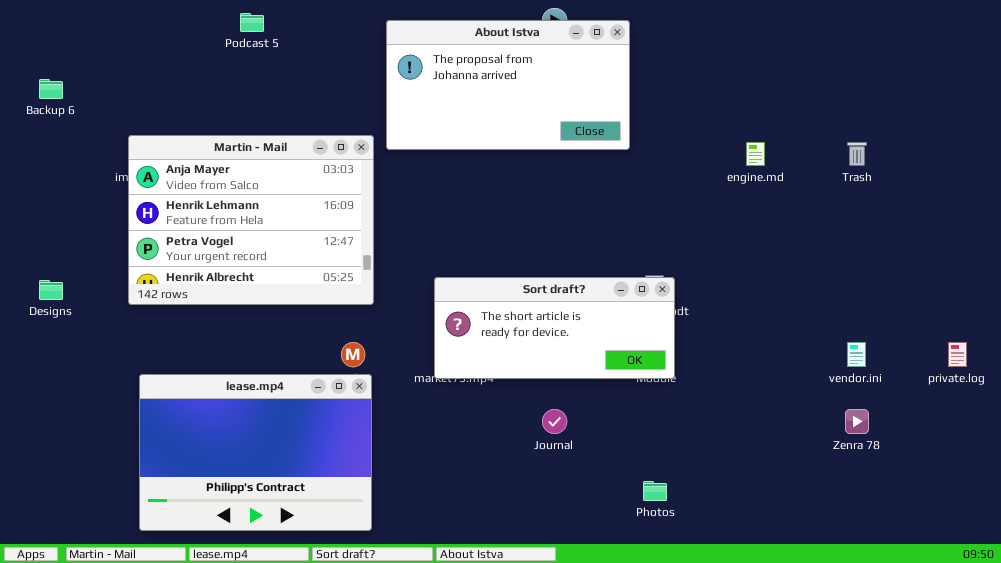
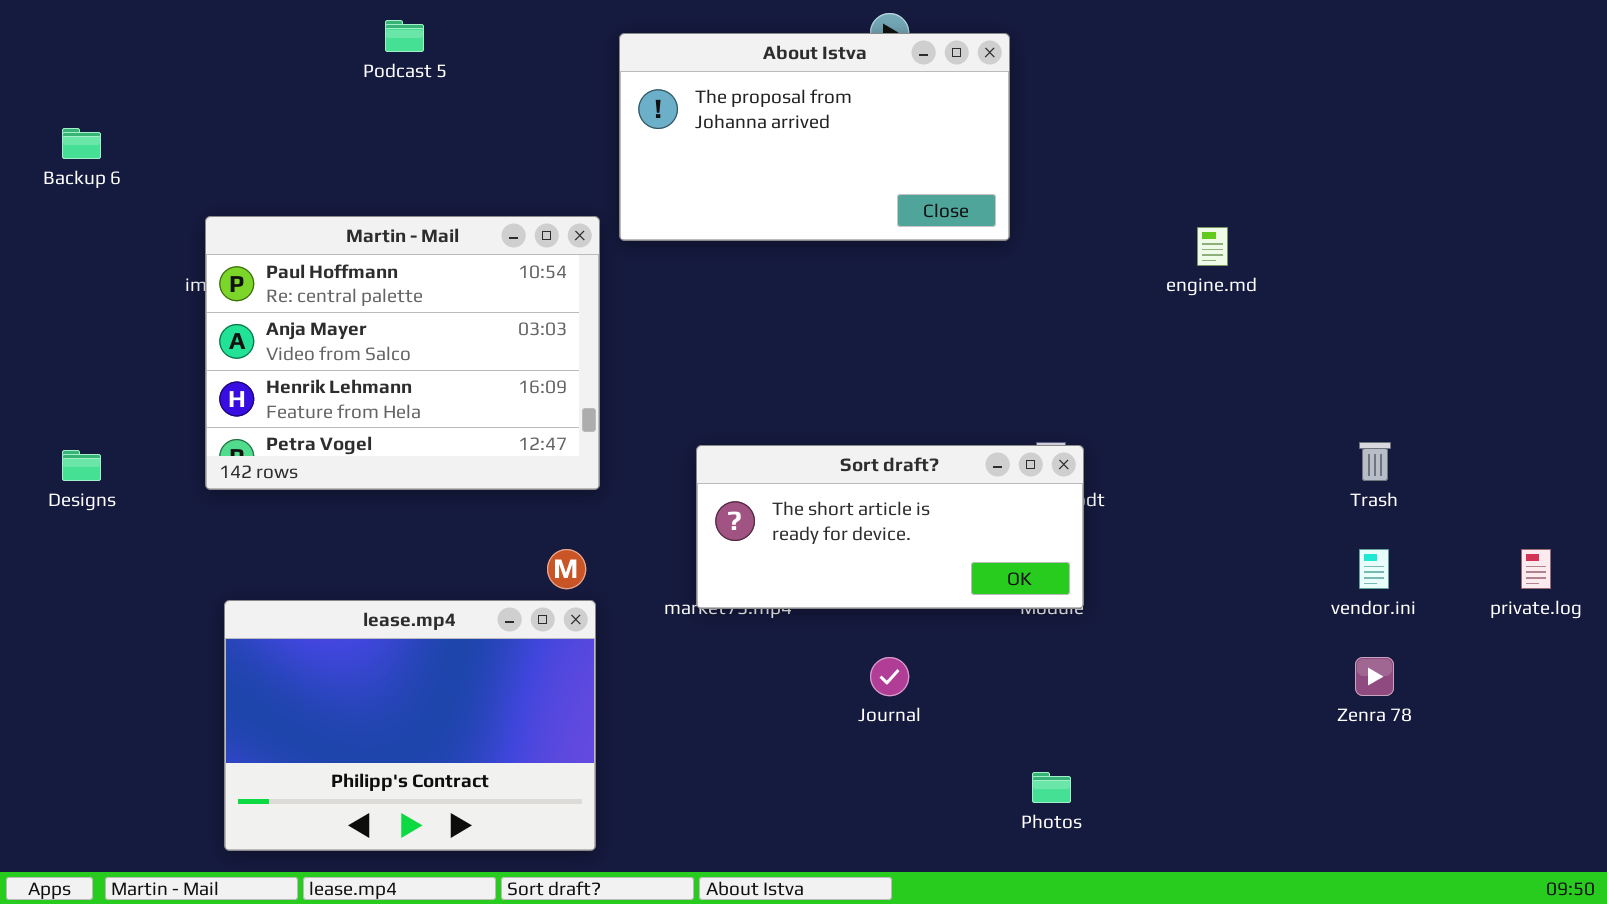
Martin - Mail: [128,135,374,305] -> [205,216,600,490], scrolled up 1 row
Trash: [847,142,867,166] -> [1359,442,1391,481], moved

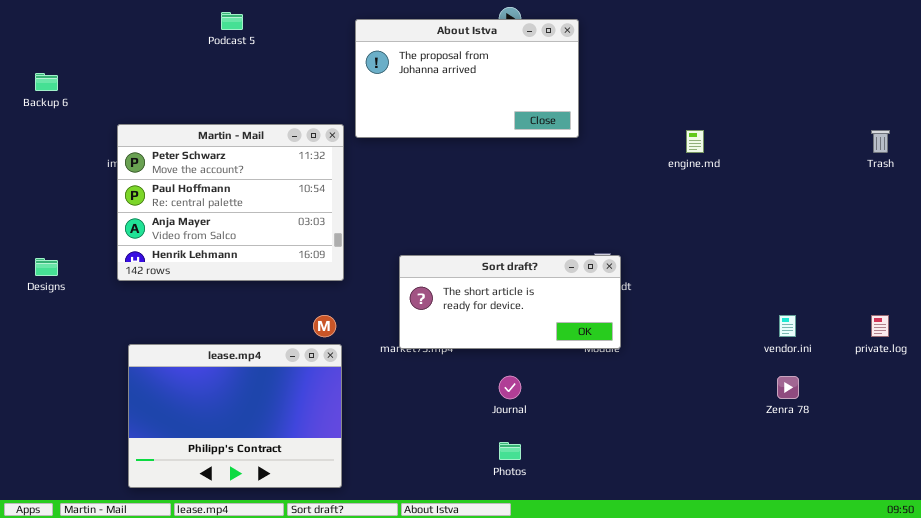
Martin - Mail: [205,216,600,490] -> [117,124,344,281], scrolled up 1 row
Trash: [1359,442,1391,481] -> [871,130,890,153], moved
Photos: [1032,772,1071,803] -> [499,442,521,460], moved

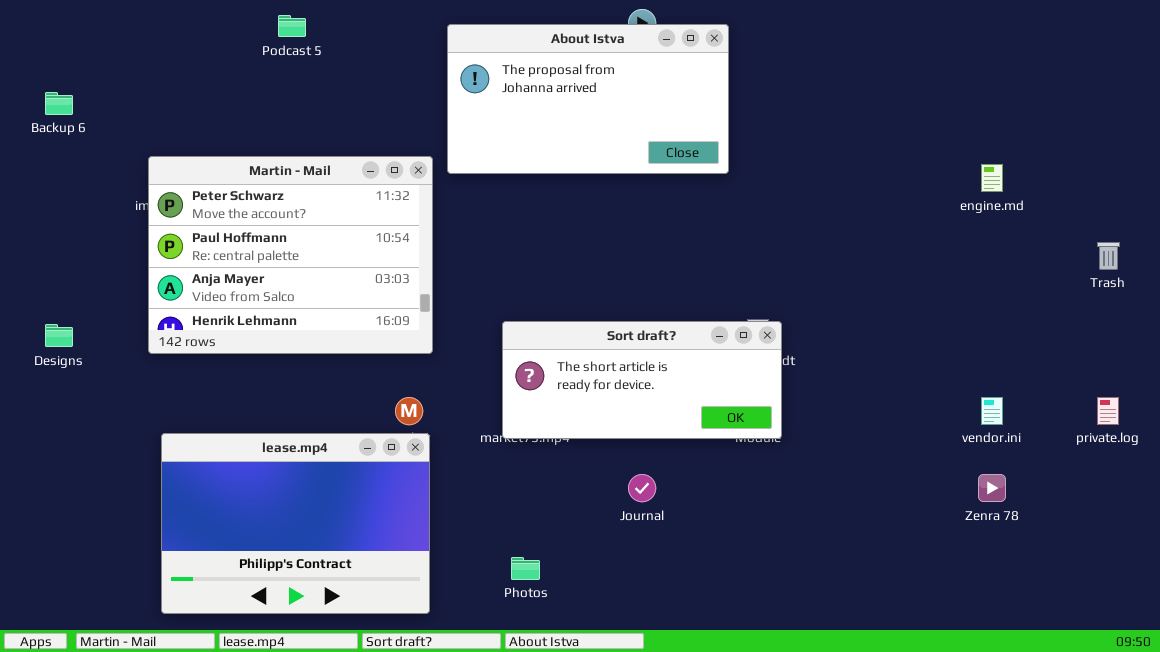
engine.md: [686,130,704,153] -> [981,164,1003,192], moved
Trash: [871,130,890,153] -> [1097,242,1120,270], moved
Photos: [499,442,521,460] -> [511,557,540,580], moved

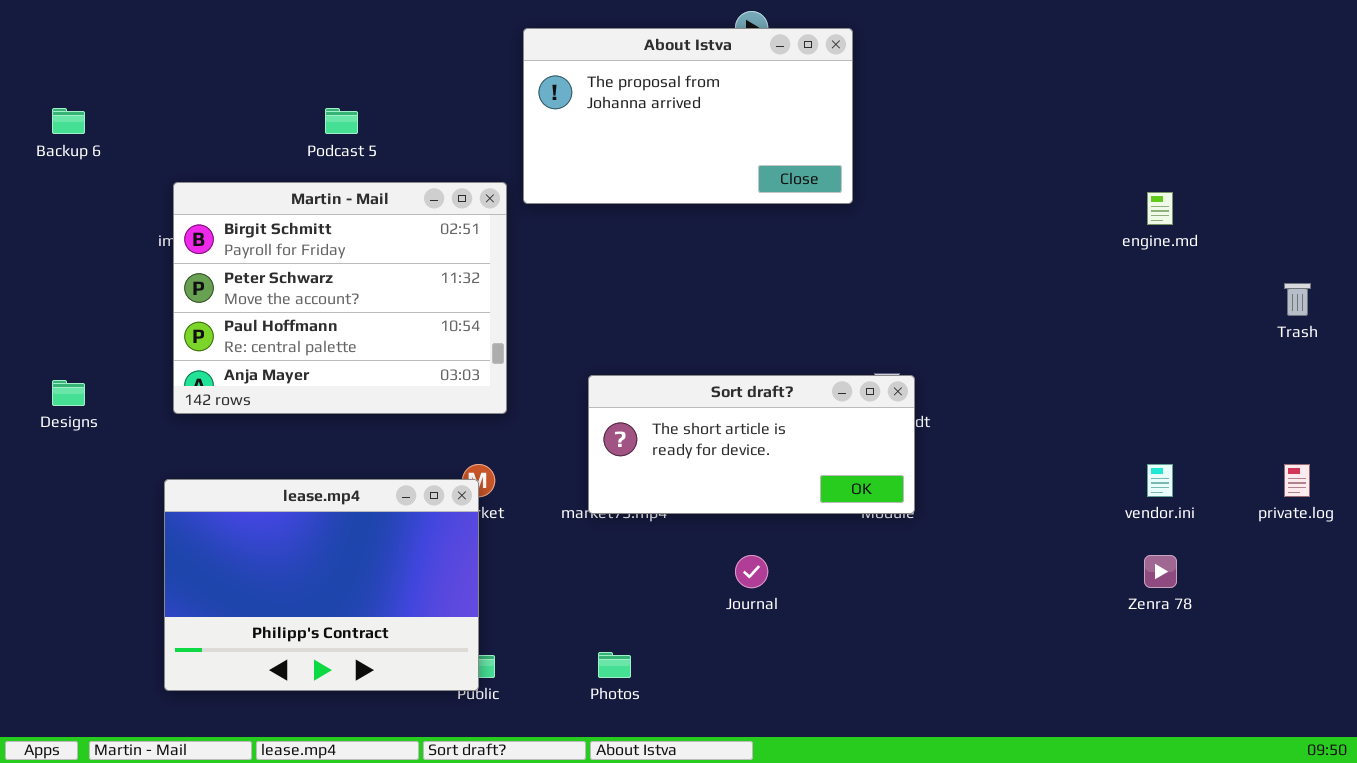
Podcast 5: [278,15,306,37] -> [325,108,358,134], moved
Martin - Mail: [148,156,433,354] -> [173,182,507,414], scrolled up 1 row
lease.mp4: [161,433,430,614] -> [164,479,479,691], moved

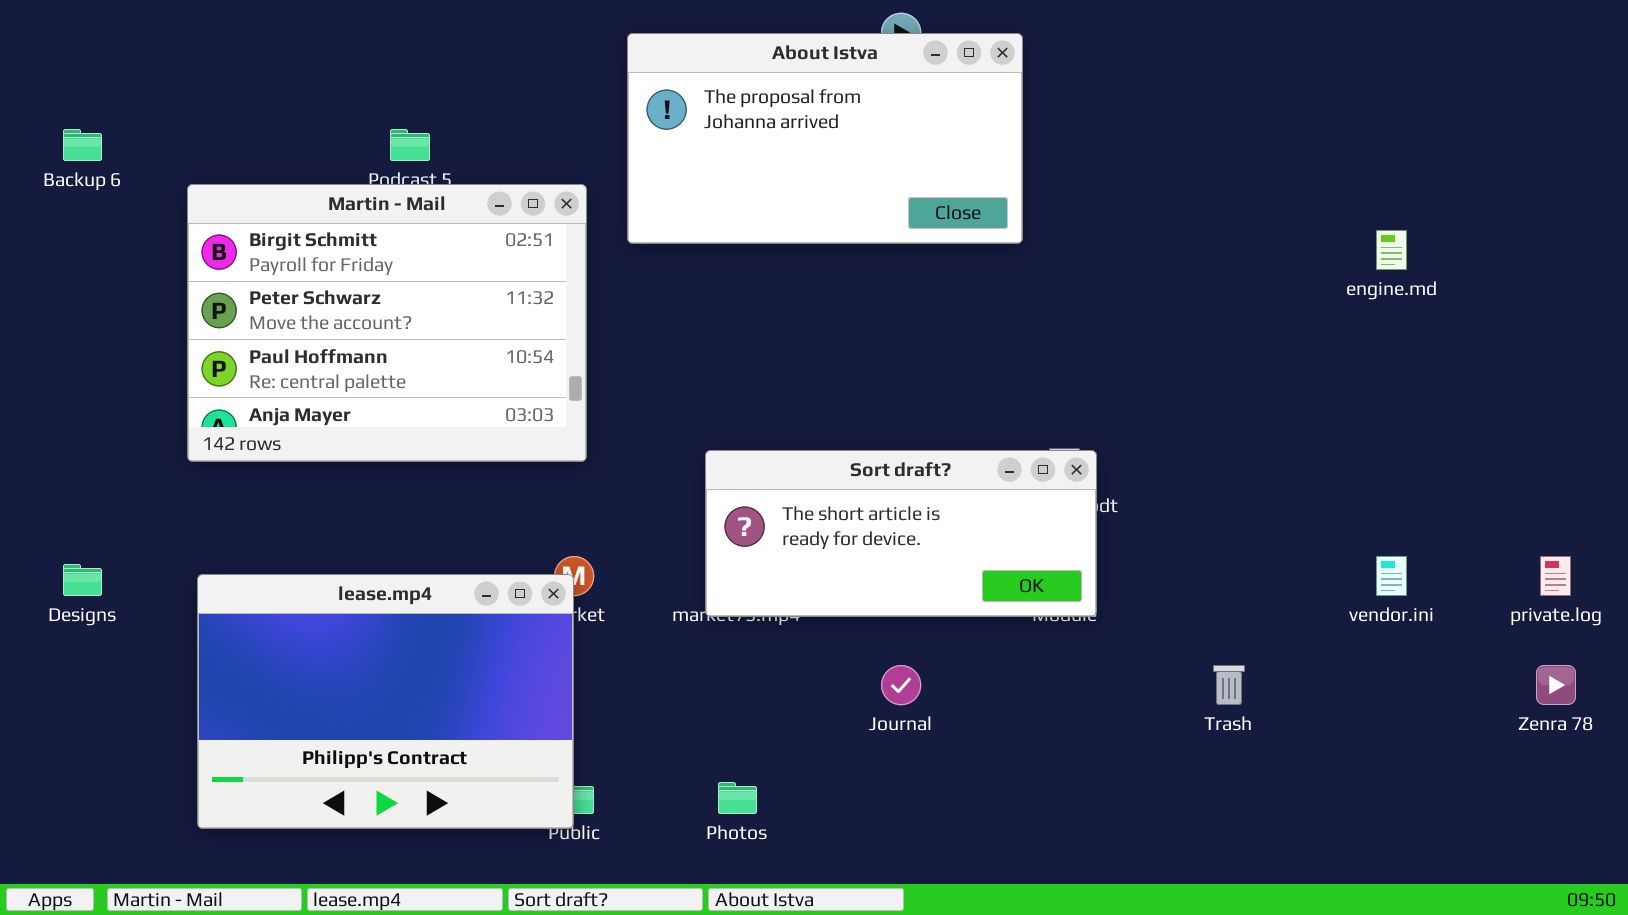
Martin - Mail: [173,182,507,414] -> [187,184,587,462], moved
Trash: [1284,283,1311,316] -> [1213,665,1245,705], moved
Designs: [52,380,85,406] -> [63,564,102,596], moved
Zenra 78: [1144,555,1177,588] -> [1536,665,1576,705], moved

